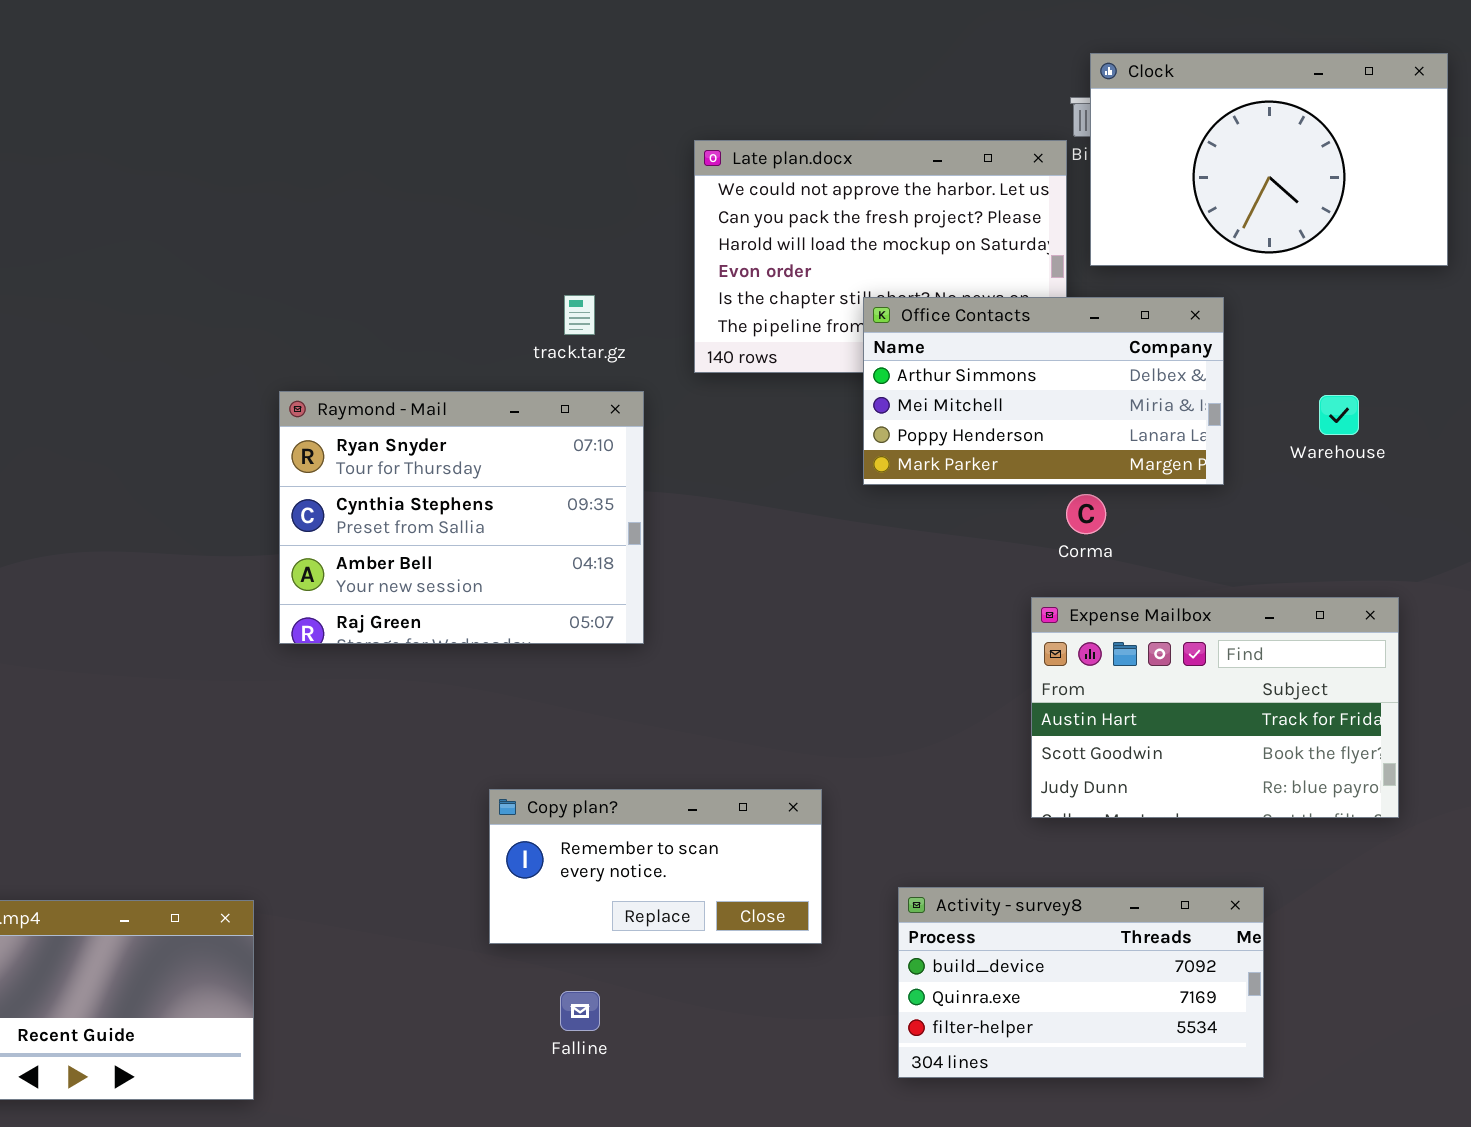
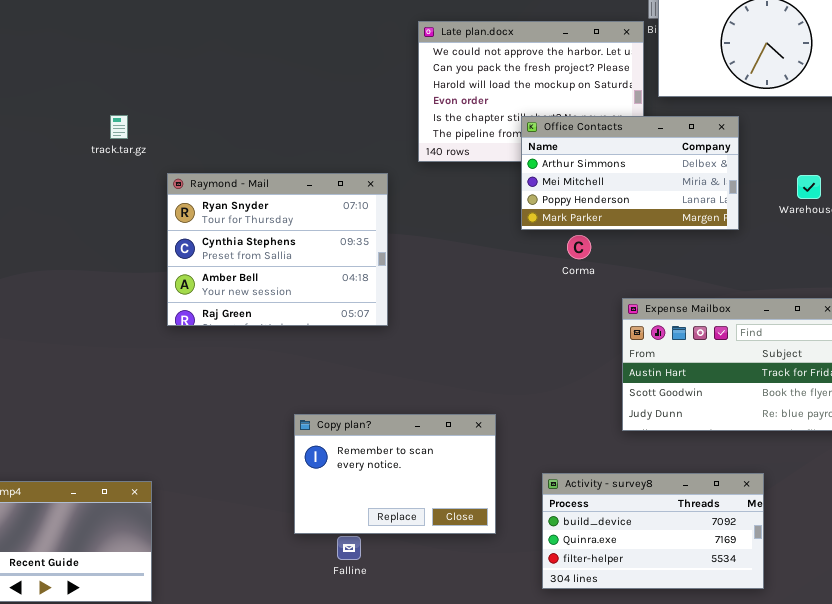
track.tar.gz: [564,295,595,335] -> [110,115,128,139], moved
Corma: [1066,494,1106,534] -> [567,235,591,259], moved
Copy plan?: [489,789,822,944] -> [294,414,496,534], resized

